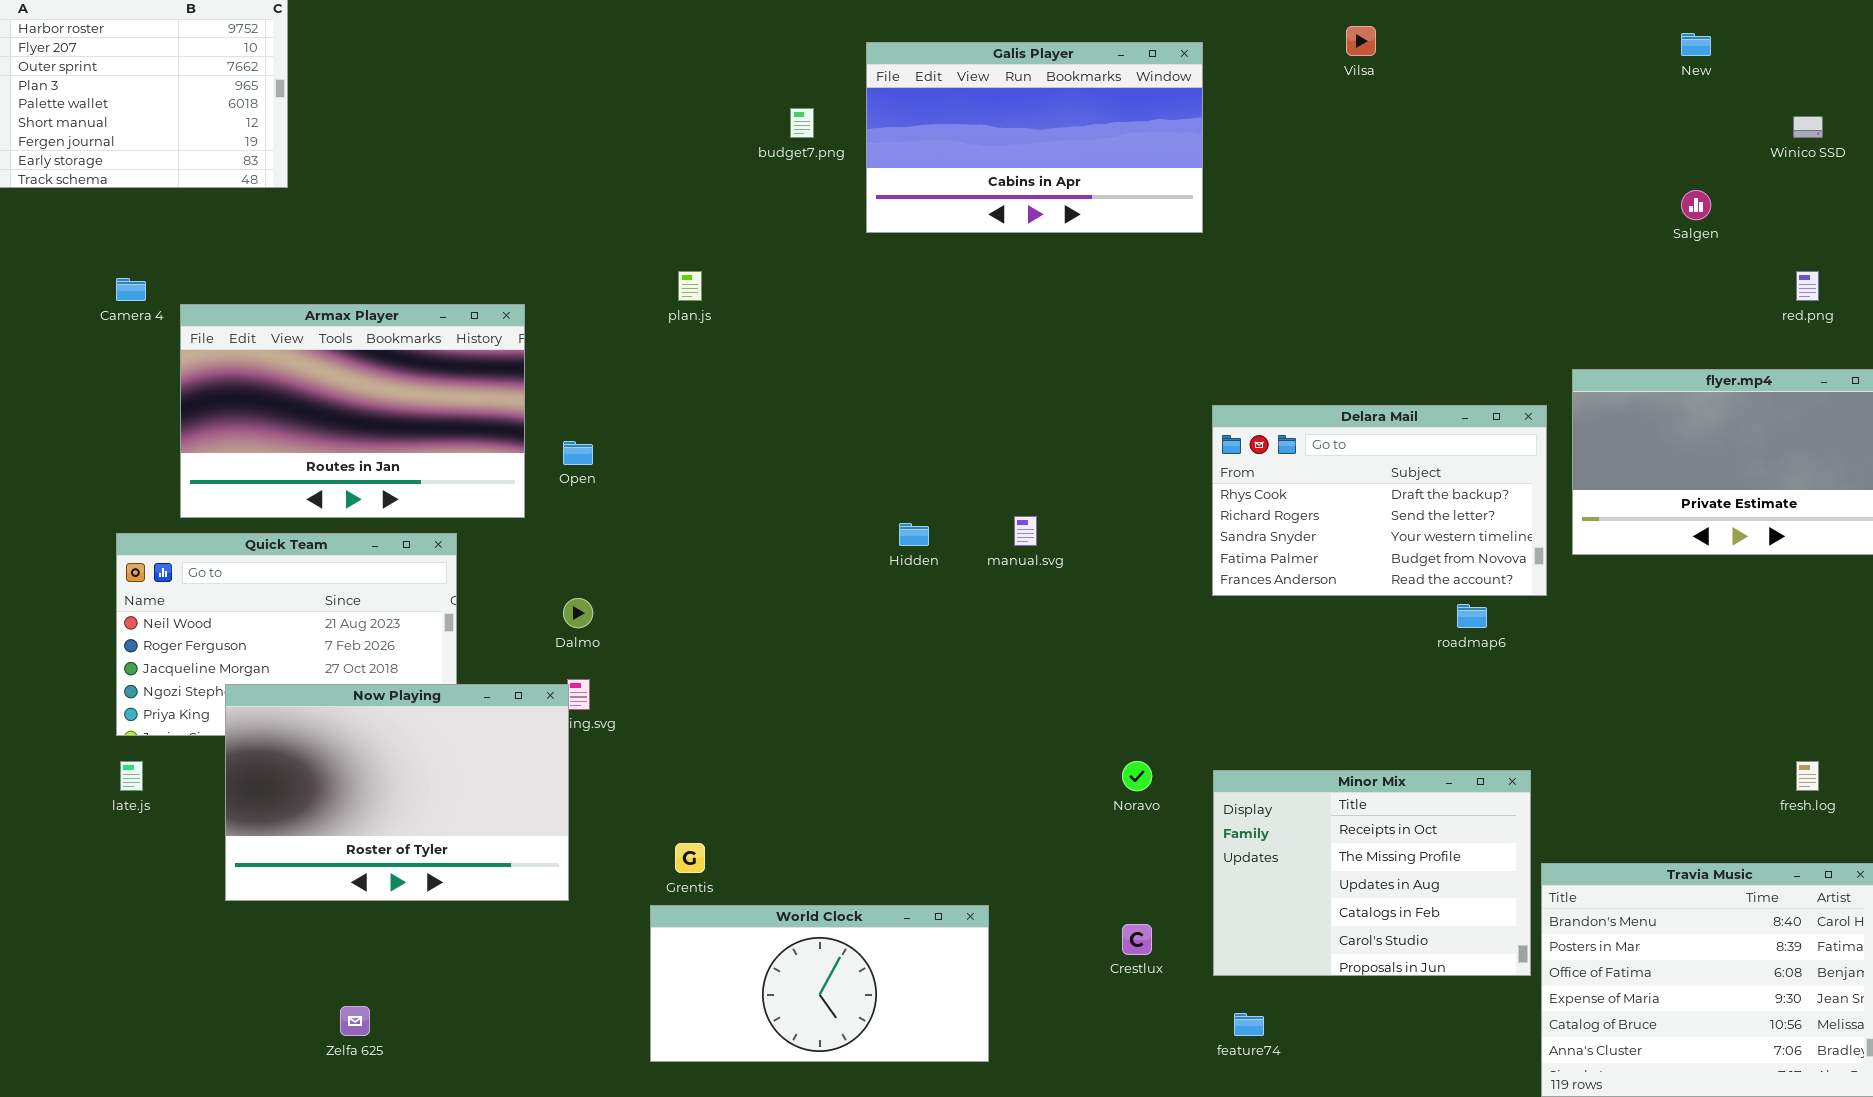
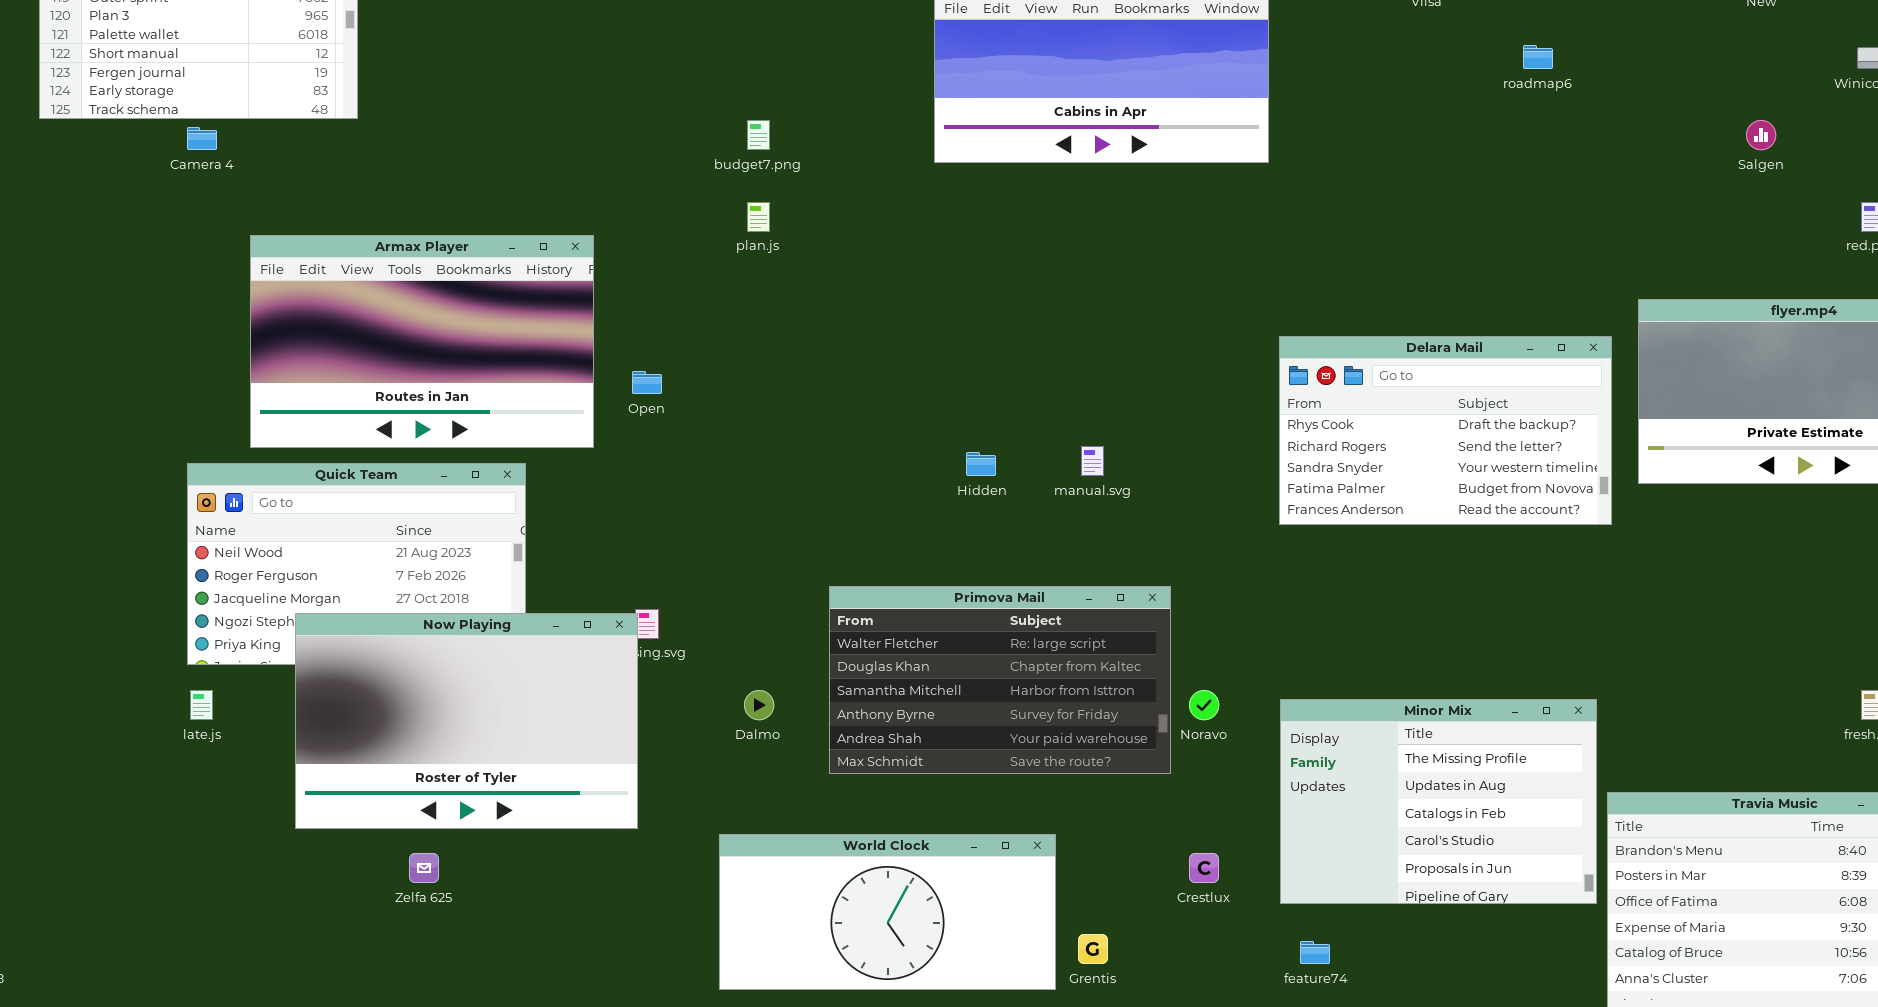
budget7.png: [790,108,814,138] -> [747,120,770,150], moved
Camera 4: [116,278,146,301] -> [187,127,217,150], moved
Dalmo: [563,598,593,628] -> [744,690,774,720], moved
roadmap6: [1457,604,1487,628] -> [1523,45,1553,69], moved
Primova Mail: none -> [829,586,1171,774], opened
Minor Mix: [1213,770,1531,976] -> [1280,699,1597,904], scrolled down 1 row
Grentis: [675,843,705,873] -> [1078,934,1108,964], moved
Zelfa 625: [340,1006,370,1036] -> [409,853,439,883], moved

